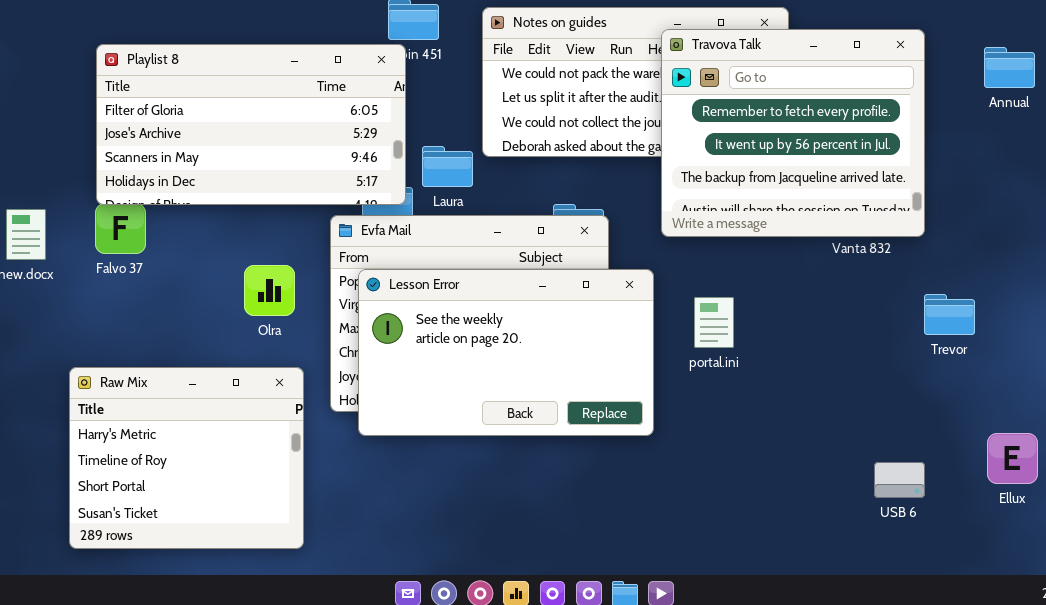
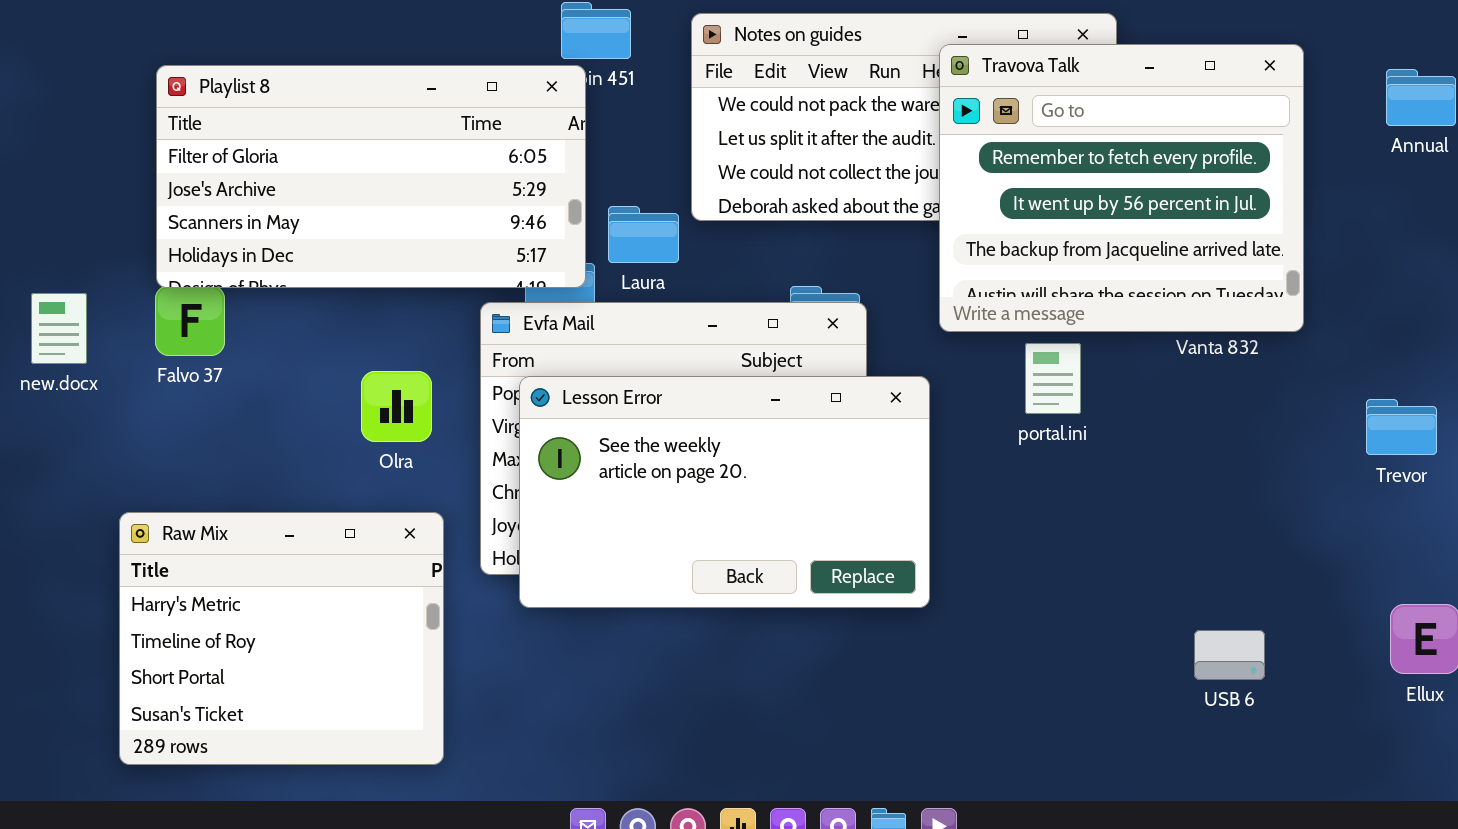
Trevor: [924,294,975,335] -> [1366,399,1437,455], moved
portal.ini: [694,297,734,348] -> [1025,343,1081,414], moved
USB 6: [874,462,925,498] -> [1194,630,1265,680], moved

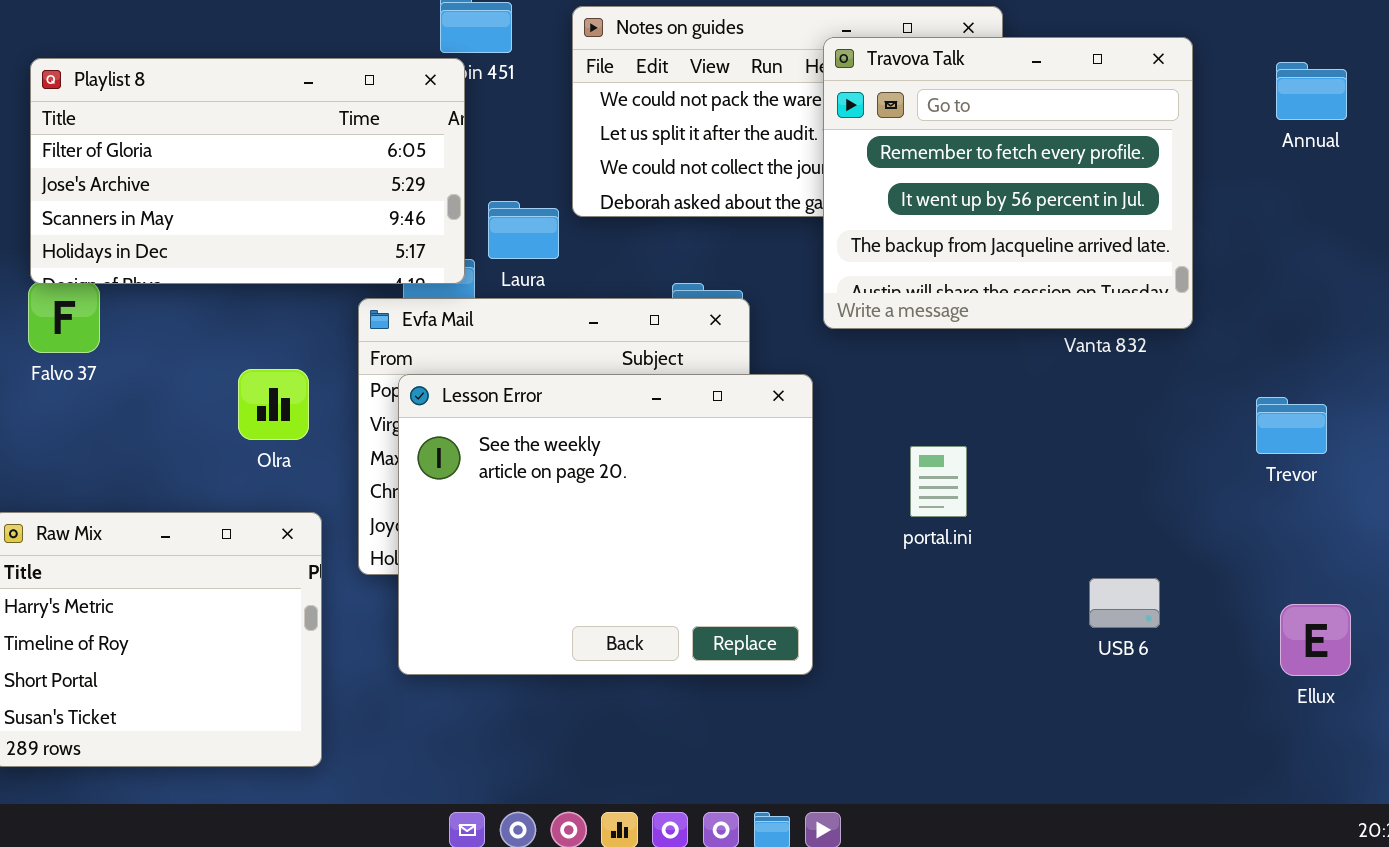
portal.ini: [1025,343,1081,414] -> [910,446,967,517], moved
Lesson Error: [519,376,930,608] -> [398,374,813,675], resized
USB 6: [1194,630,1265,680] -> [1089,578,1160,628], moved

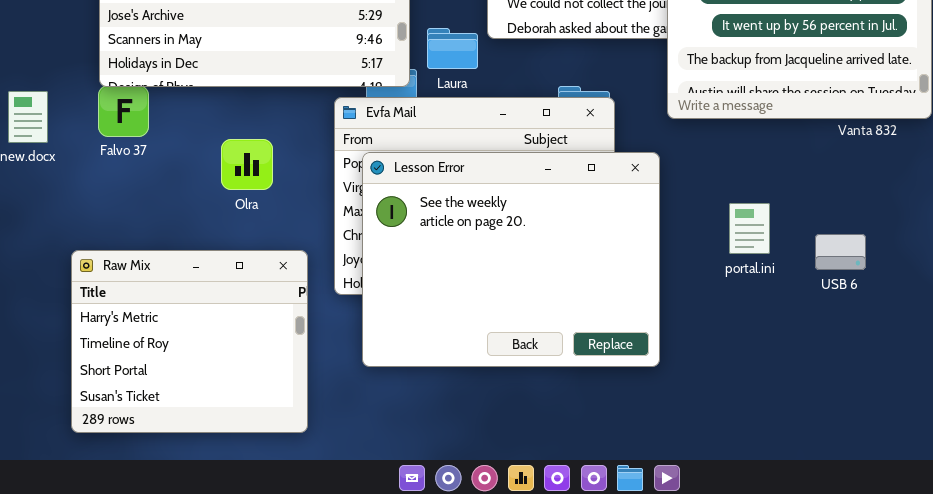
Olra: [238,369,309,440] -> [221,139,273,190], moved
USB 6: [1089,578,1160,628] -> [815,234,866,270], moved

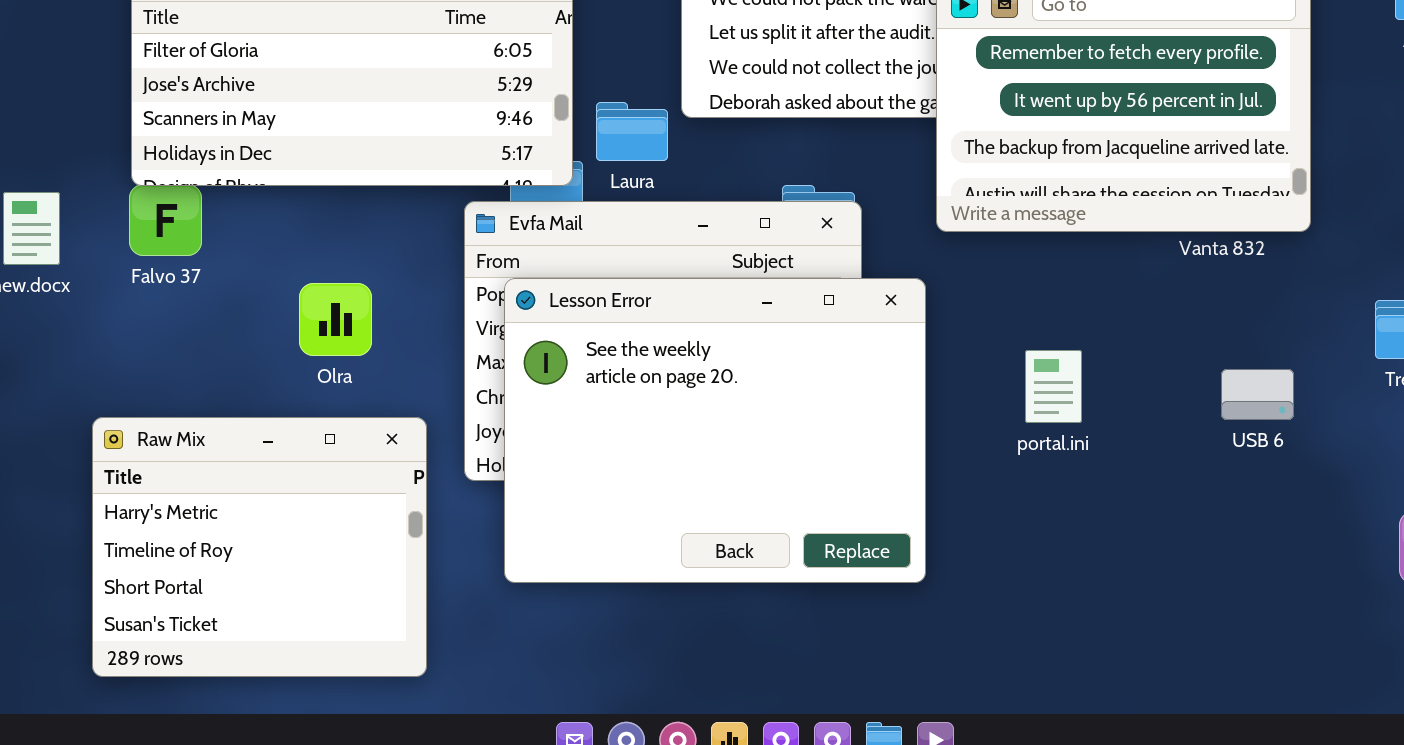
Olra: [221,139,273,190] -> [299,283,372,356], moved
USB 6: [815,234,866,270] -> [1221,369,1294,420], moved

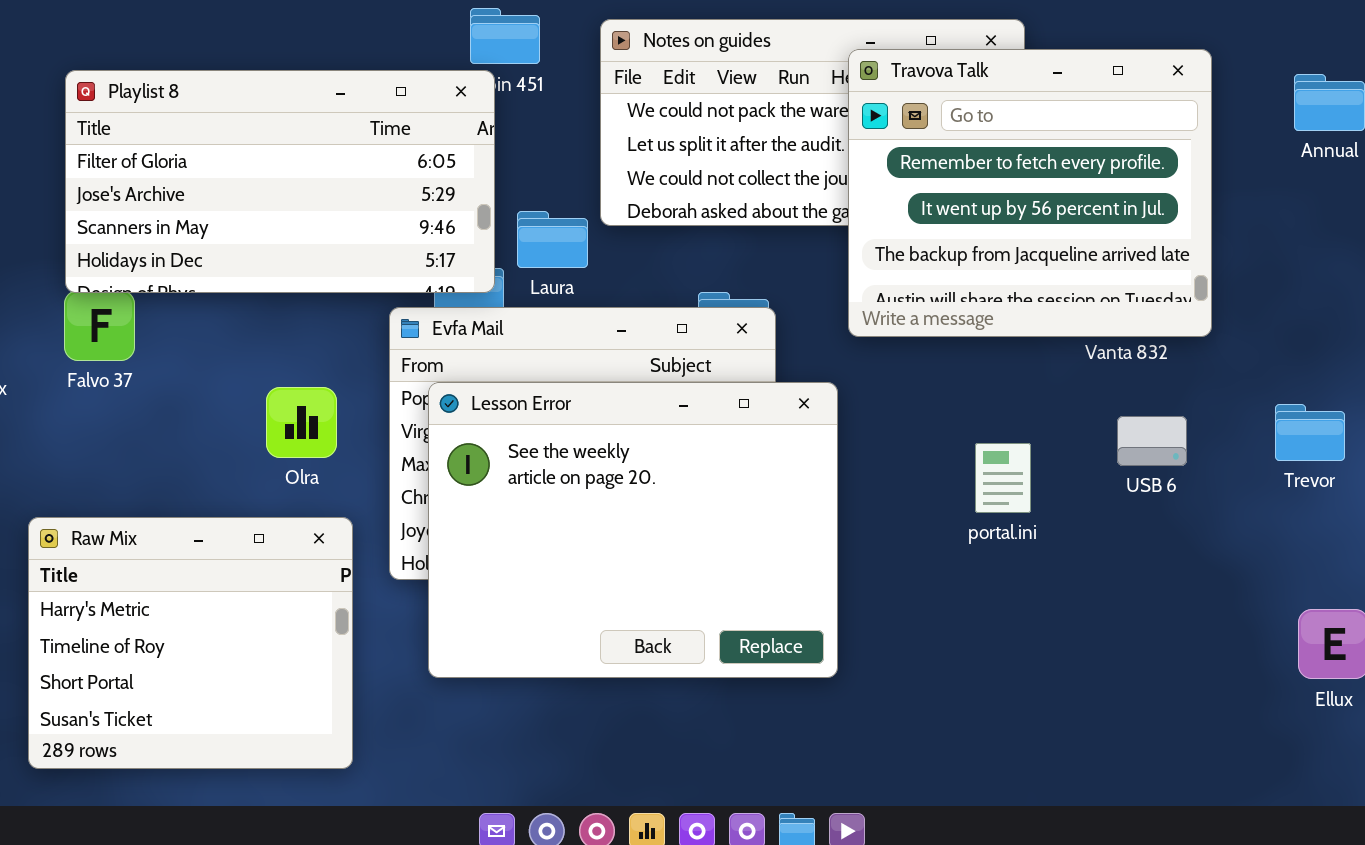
Olra: [299,283,372,356] -> [266,387,337,458], moved
portal.ini: [1025,350,1082,423] -> [975,443,1031,513], moved
USB 6: [1221,369,1294,420] -> [1117,416,1187,466], moved

